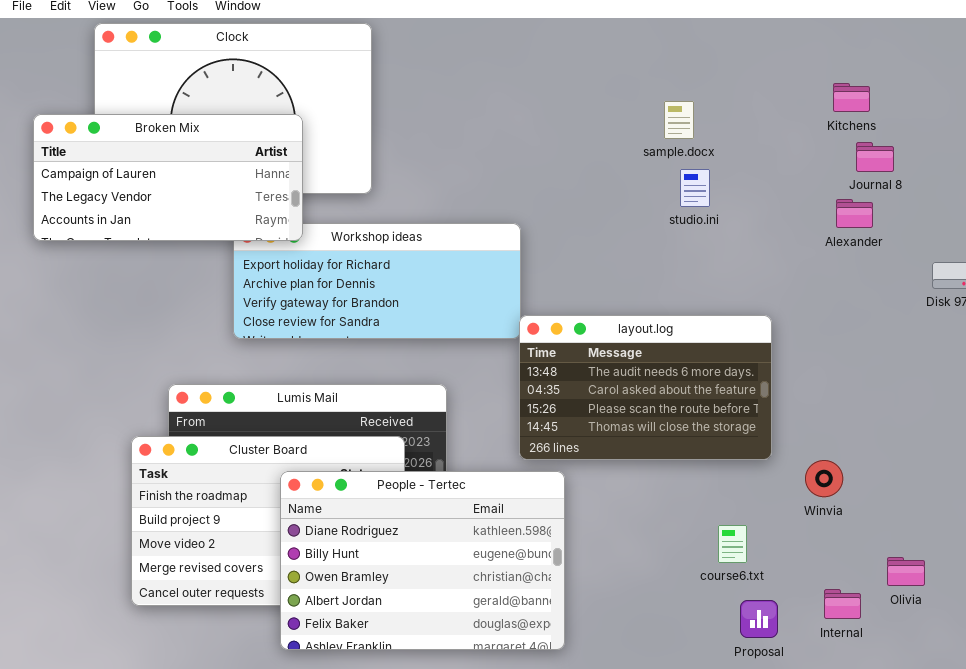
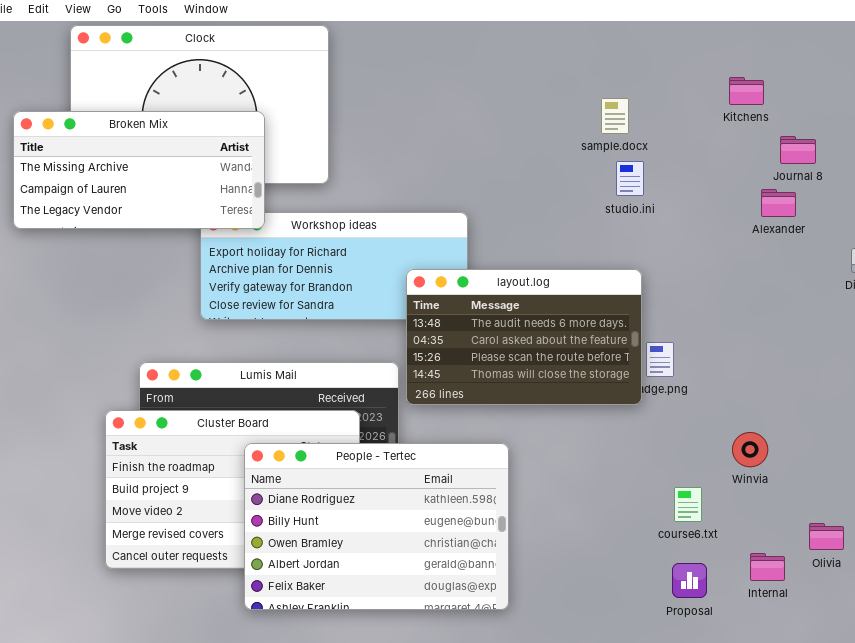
Kitchens: [833,83,870,112] -> [729,77,764,105], moved
Broken Mix: [33,114,303,241] -> [13,111,265,229], scrolled up 1 row
layout.log: [519,315,772,460] -> [406,269,642,405], moved
course6.txt: [718,525,747,563] -> [674,487,702,522], moved

